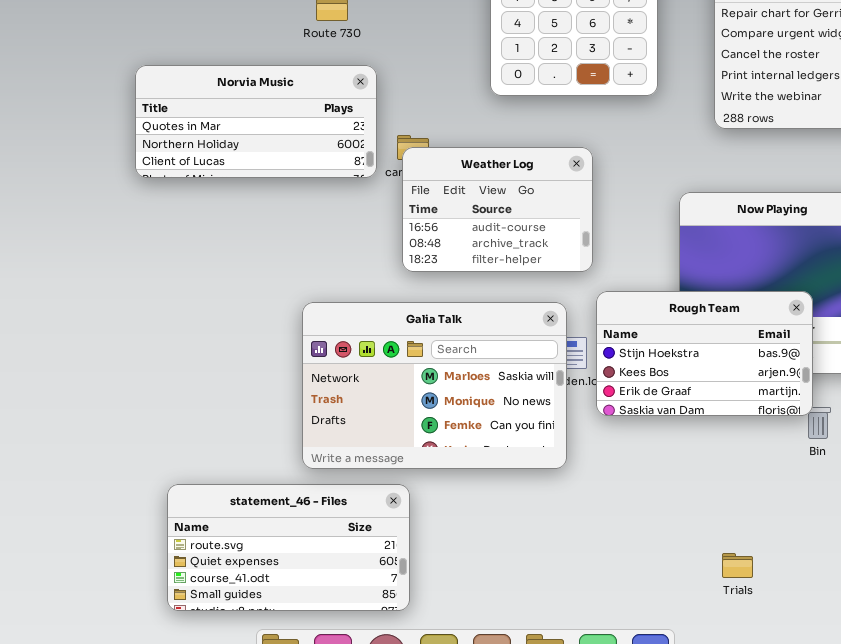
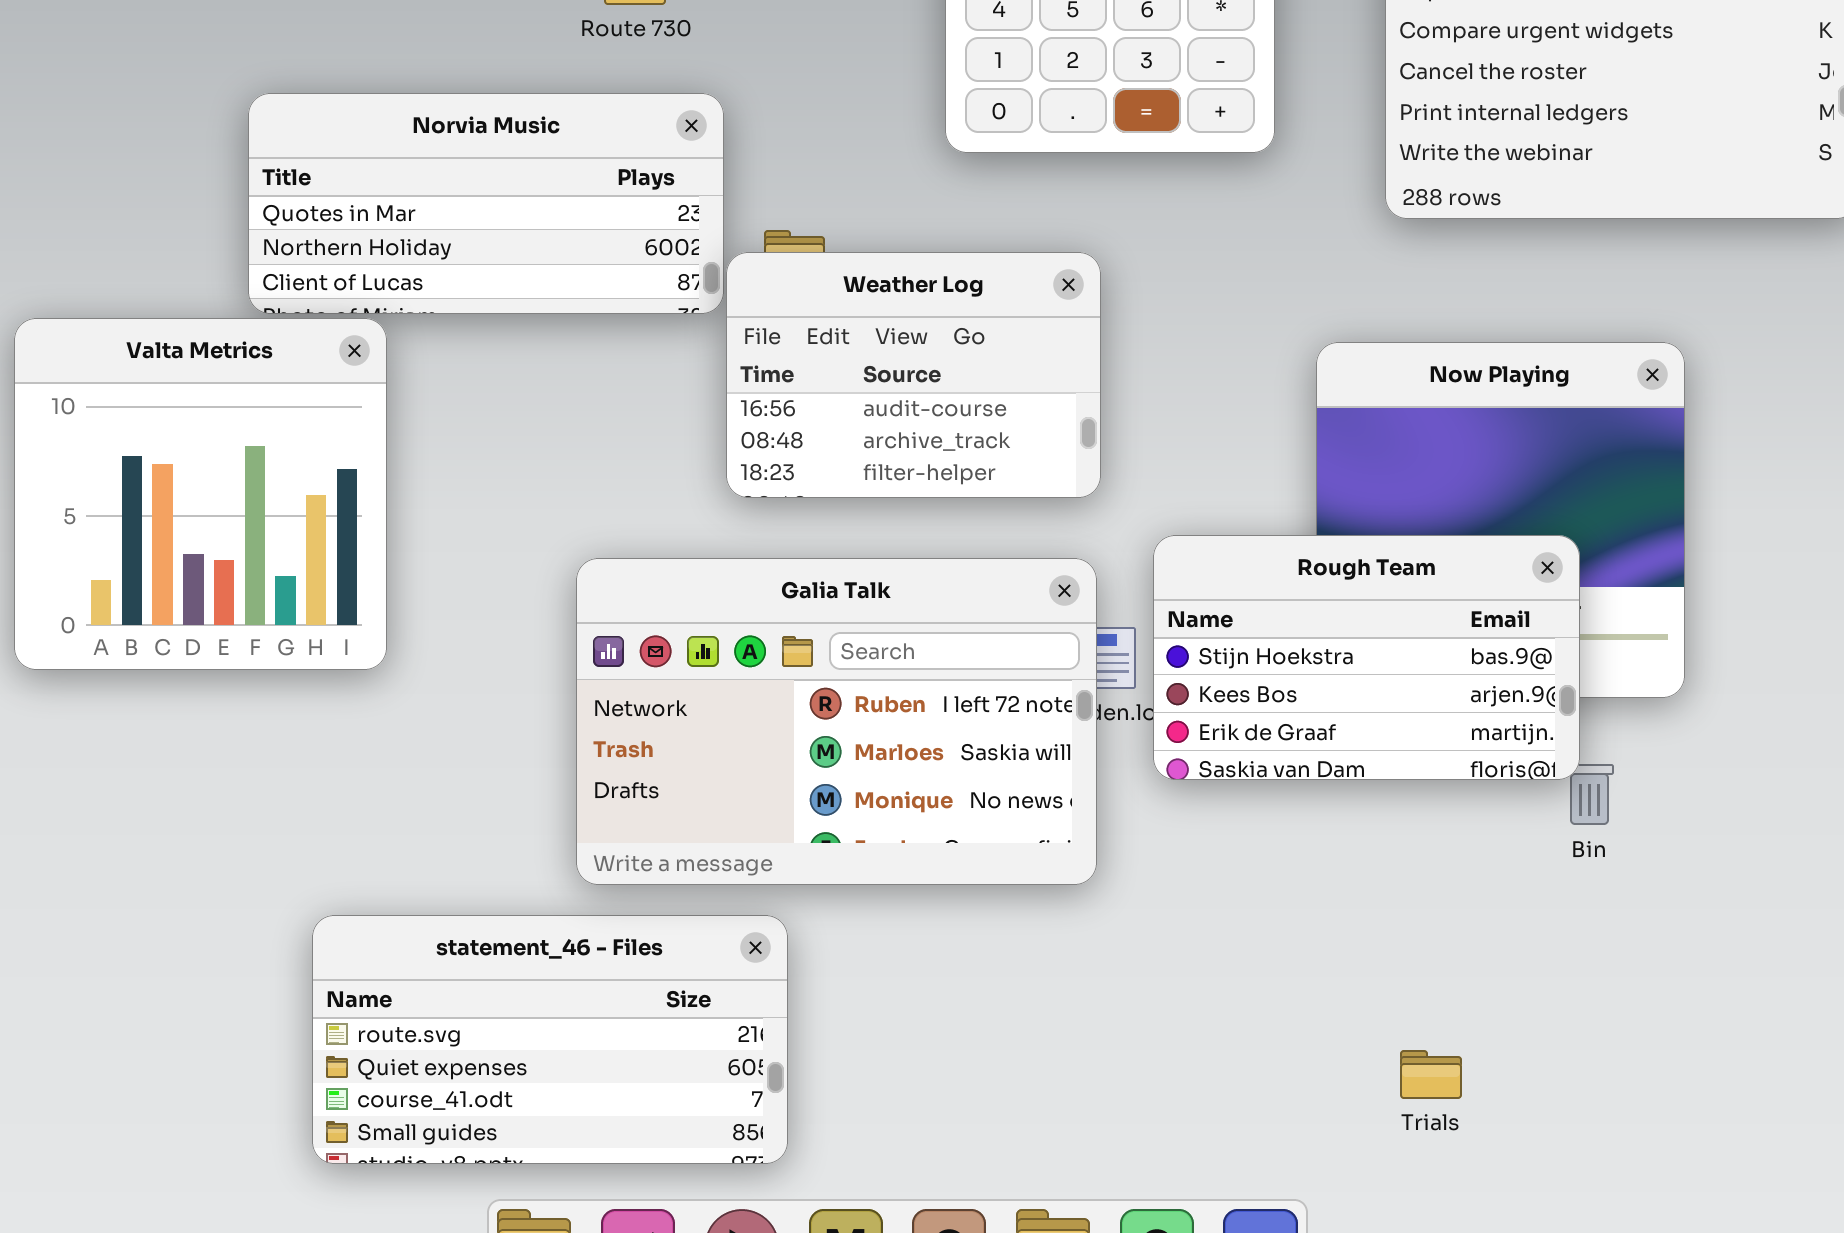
Weather Log: [402,147,593,272] -> [726,252,1101,498], moved
Valta Metrics: none -> [14,318,387,670], opened
Galia Talk: [302,302,567,469] -> [576,558,1097,885], scrolled up 1 row

